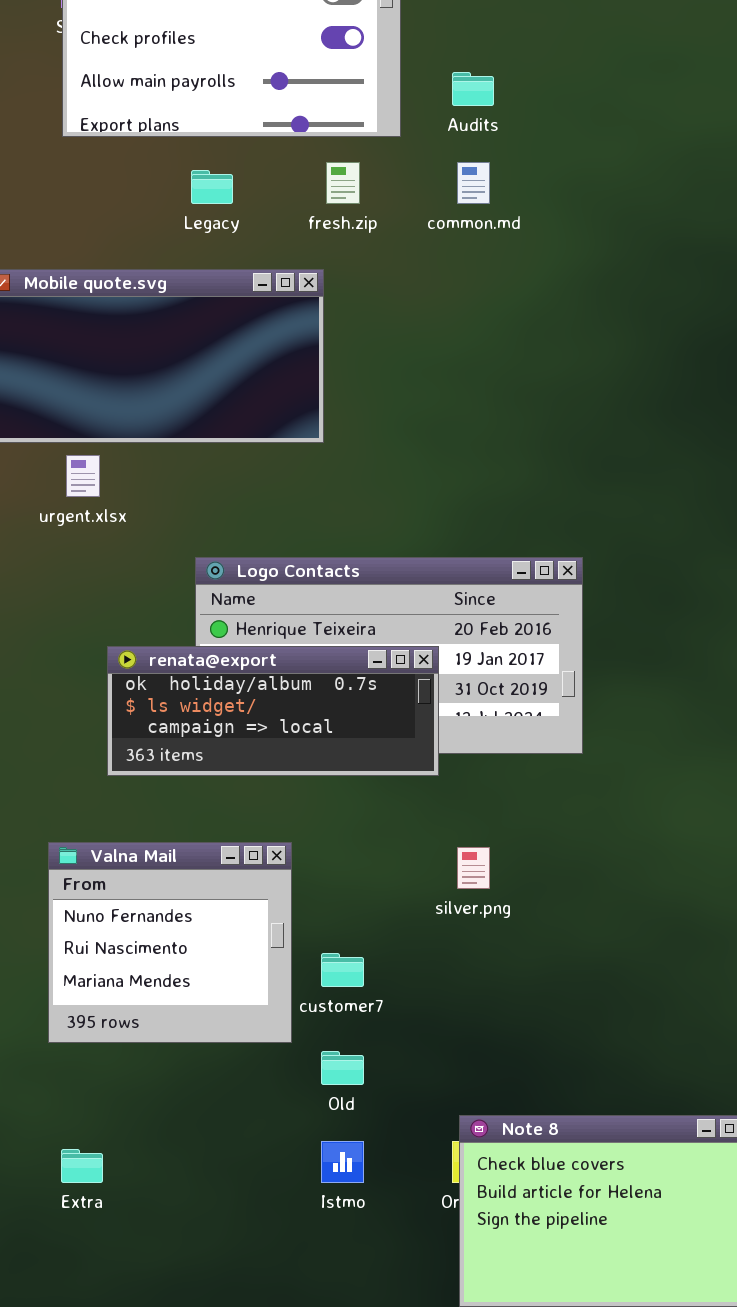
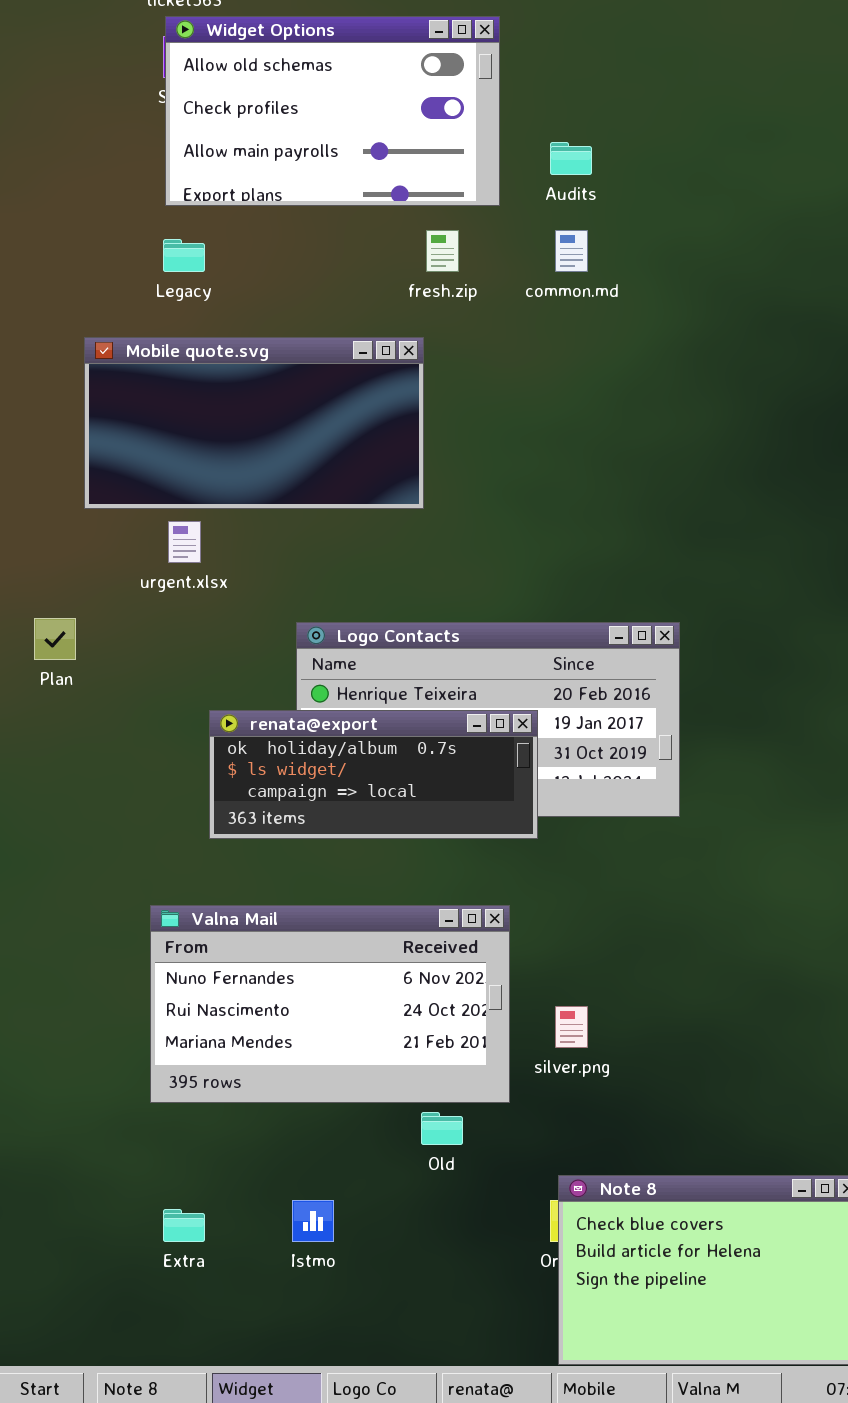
Legacy: [191,170,233,204] -> [163,239,205,272], moved
Valna Mail: [48,842,292,1043] -> [150,905,510,1103], resized
silver.png: [457,847,490,889] -> [555,1006,588,1048], moved
Istmo: [321,1141,364,1183] -> [292,1200,334,1242], moved

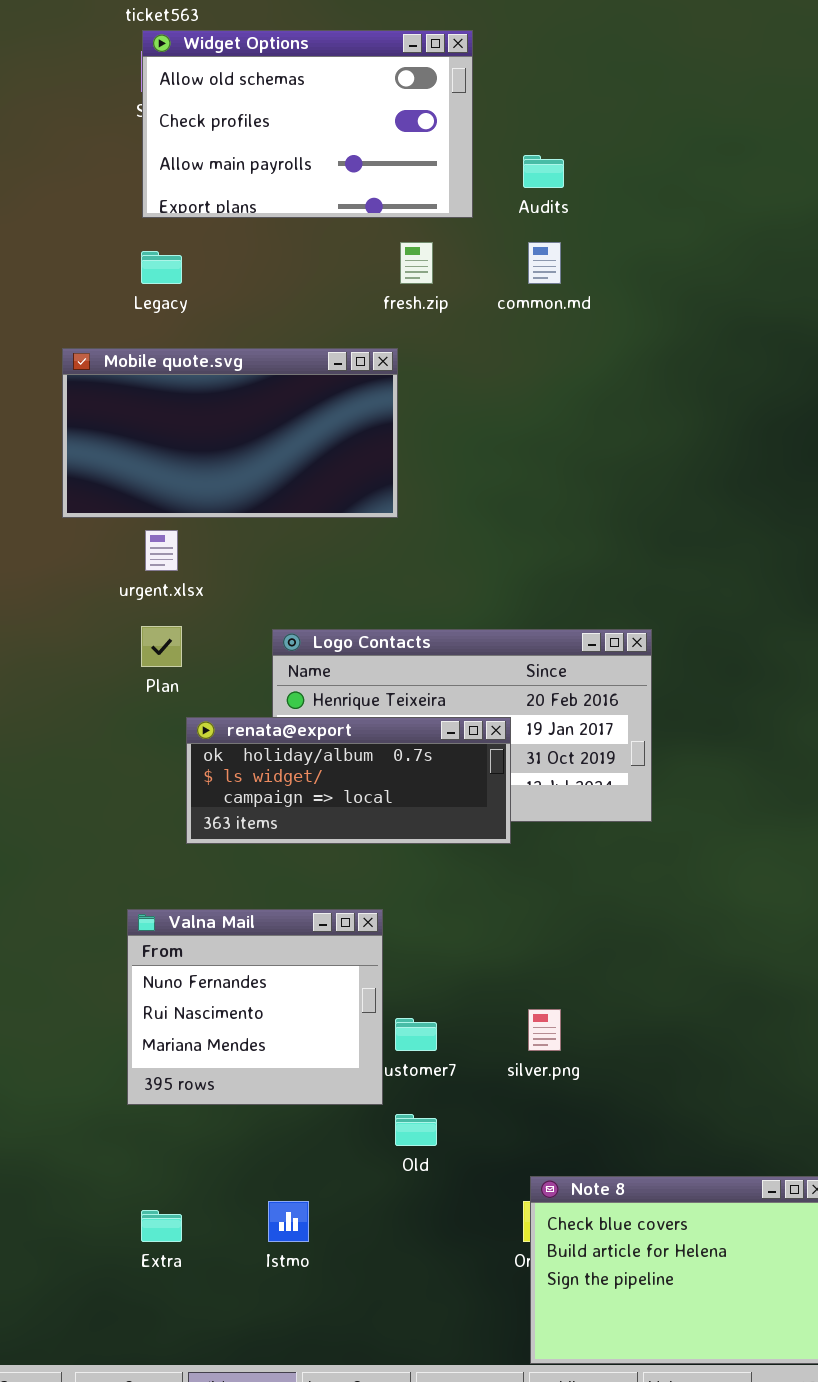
Plan: [34,618,76,660] -> [141,626,182,667], moved
Valna Mail: [150,905,510,1103] -> [127,909,383,1105], resized

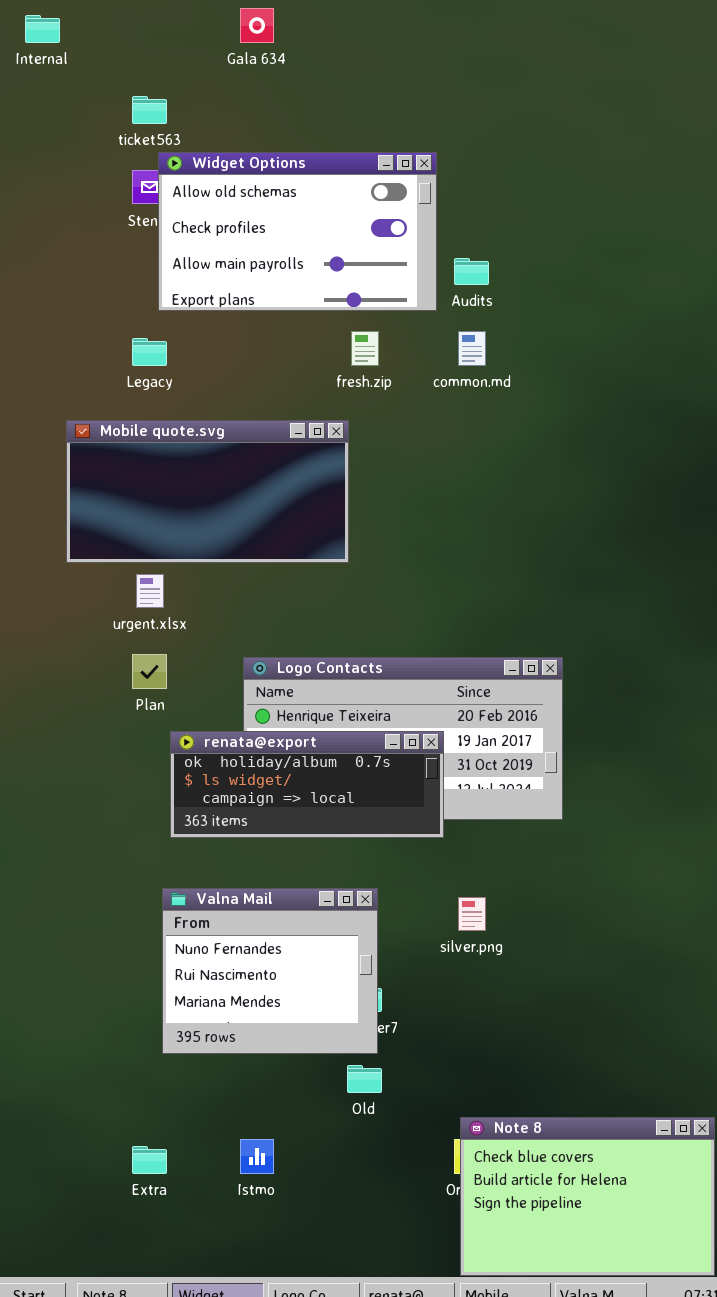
Widget Options: [142,30,473,218] -> [158,152,437,311], moved
Valna Mail: [127,909,383,1105] -> [162,888,378,1054], moved
silver.png: [528,1009,561,1051] -> [458,897,486,931], moved

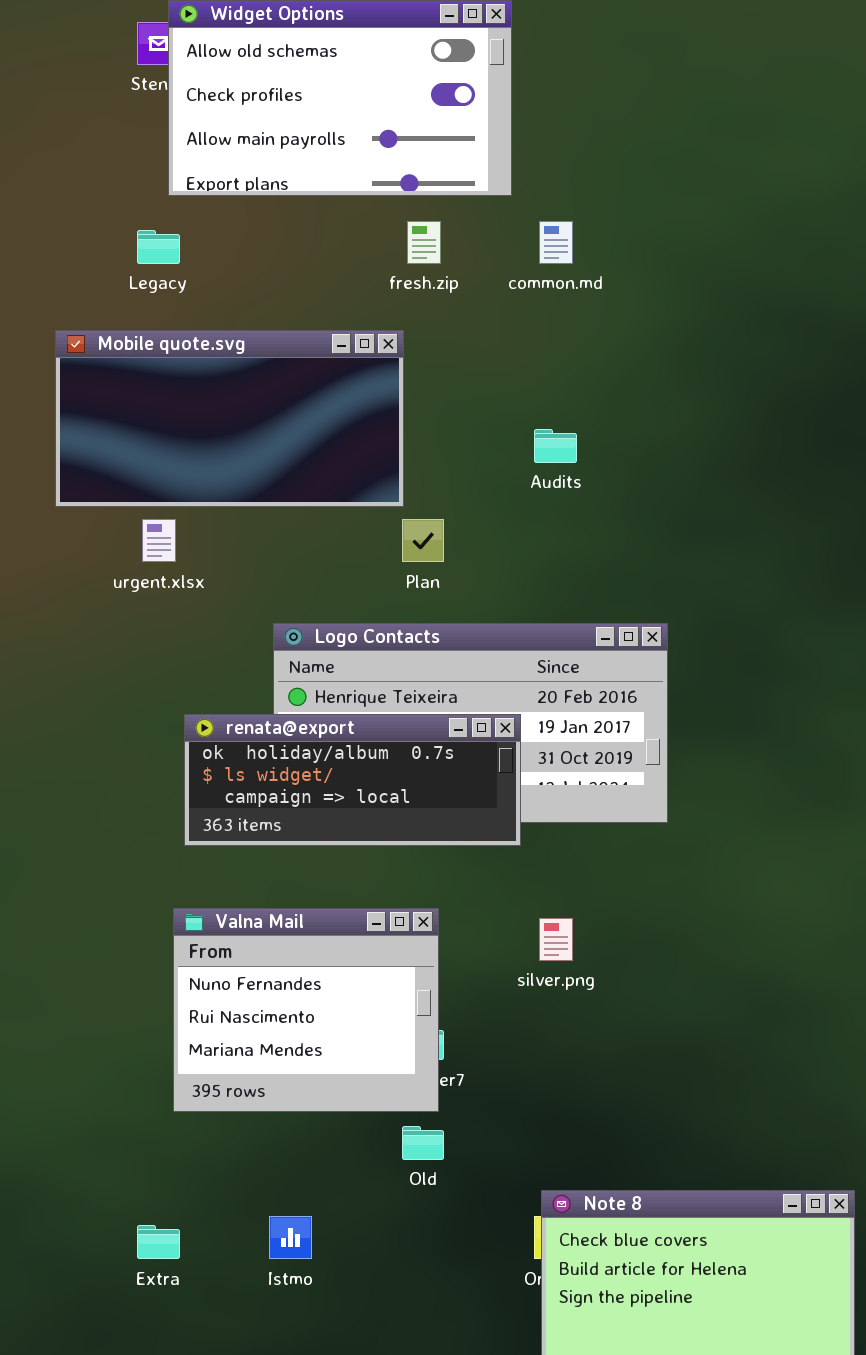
Audits: [454,258,489,285] -> [534,429,577,463], moved
Plan: [132,654,167,689] -> [402,519,444,562], moved

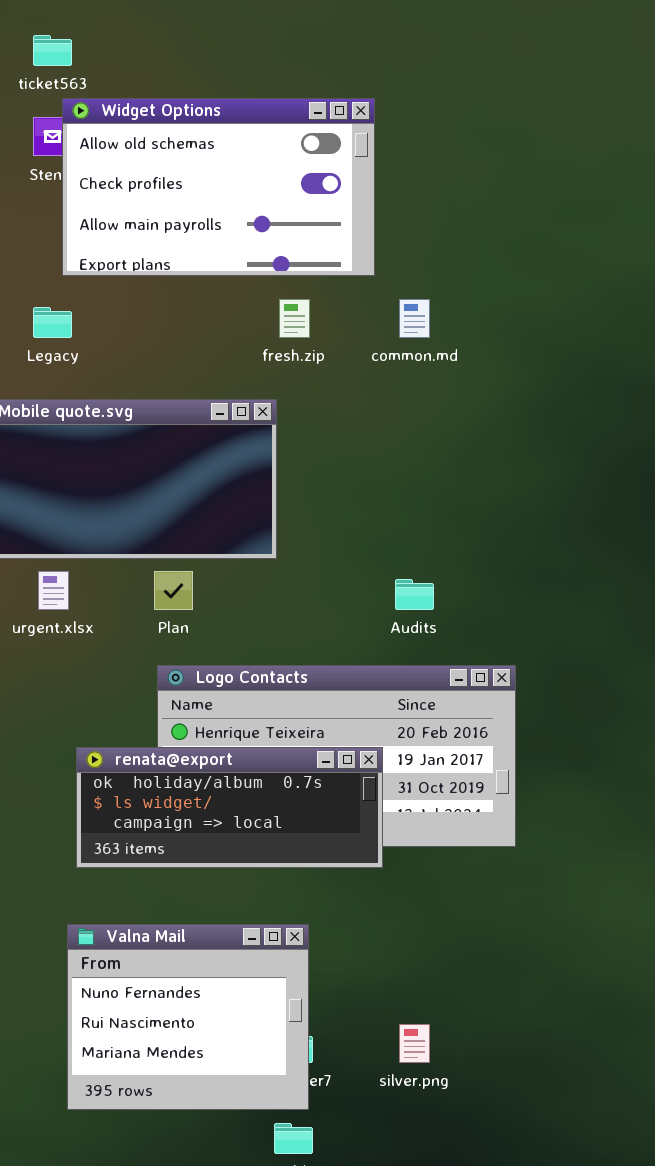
Audits: [534,429,577,463] -> [395,579,434,610], moved
Plan: [402,519,444,562] -> [154,571,193,610], moved
silver.png: [539,918,573,961] -> [399,1024,430,1063], moved

